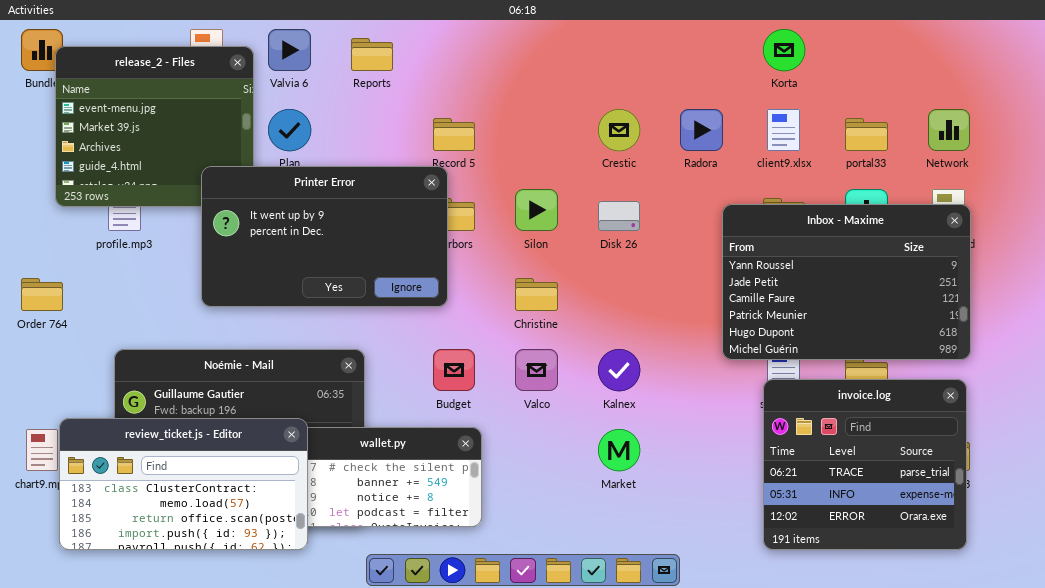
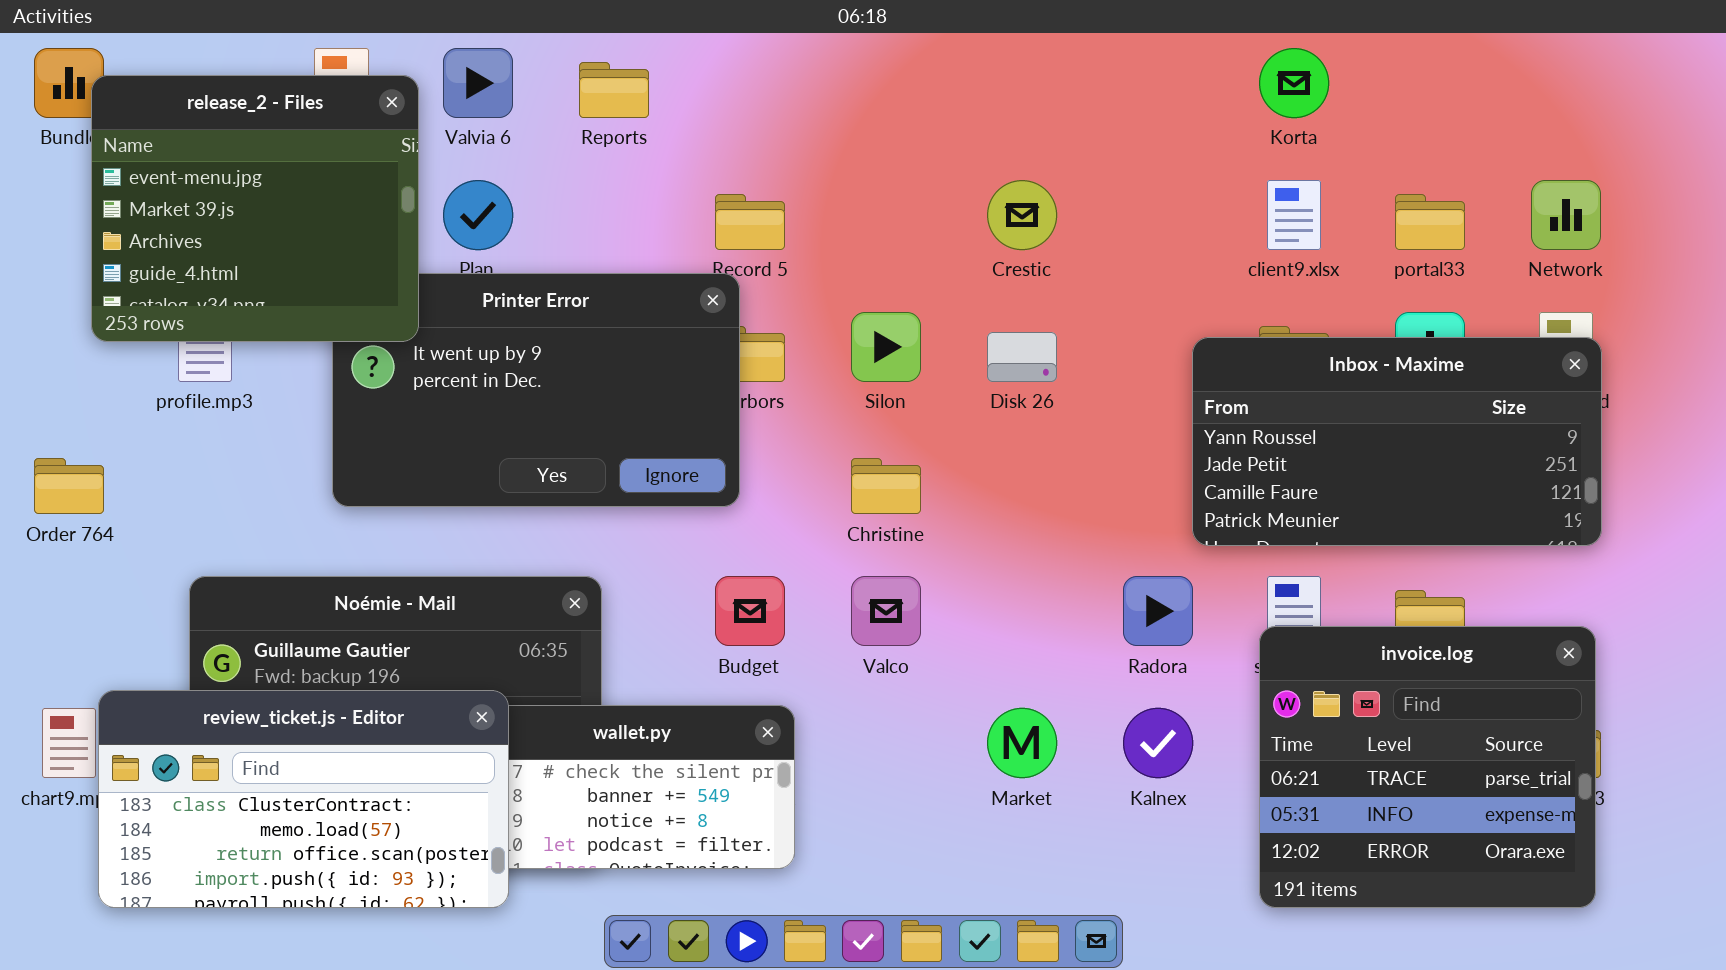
release_2 - Files: [55,46,254,207] -> [91,75,419,342], raised
Radora: [680,109,723,151] -> [1123,576,1193,646], moved
Inbox - Maxime: [722,204,971,360] -> [1192,337,1602,546], resized
Kalnex: [598,349,640,391] -> [1123,708,1193,778], moved

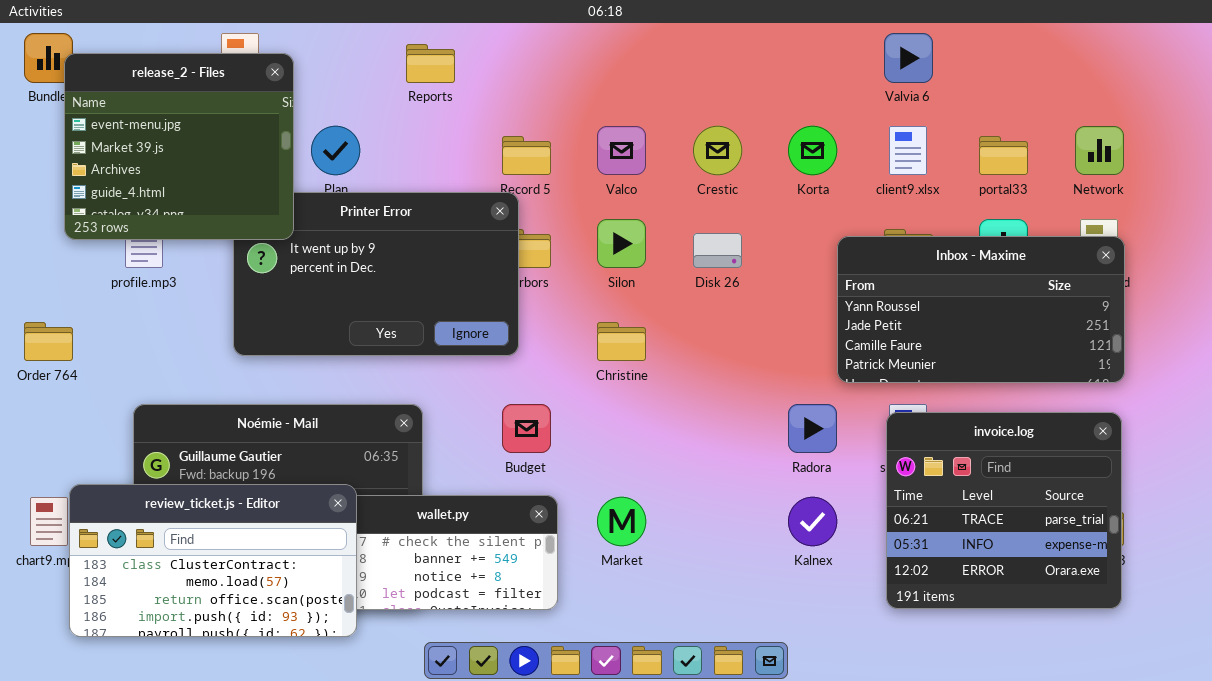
Valvia 6: [443,48,513,118] -> [884,33,933,83], moved
Korta: [1259,48,1329,118] -> [788,126,837,175], moved
Valco: [851,576,921,646] -> [597,126,646,175], moved
invoice.log: [1259,626,1596,908] -> [886,412,1122,609], moved
Market: [987,708,1057,778] -> [597,497,646,546], moved

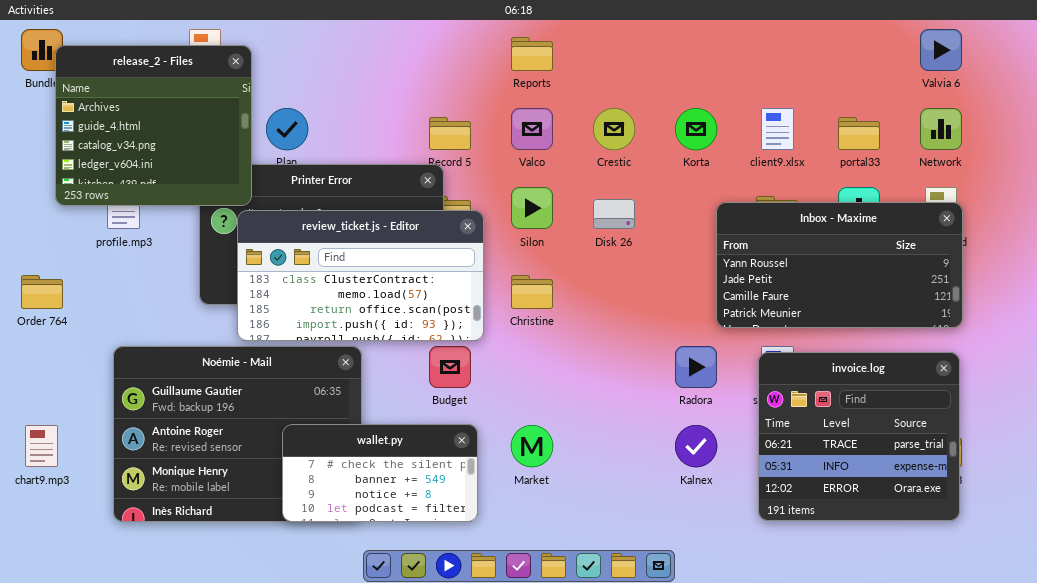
Valvia 6: [884,33,933,83] -> [920,29,962,71], moved
Reports: [406,44,455,83] -> [511,37,553,71], moved
release_2 - Files: [64,53,294,240] -> [55,45,252,206], scrolled down 2 rows
review_ticket.js - Editor: [69,484,357,637] -> [237,210,484,341], moved

